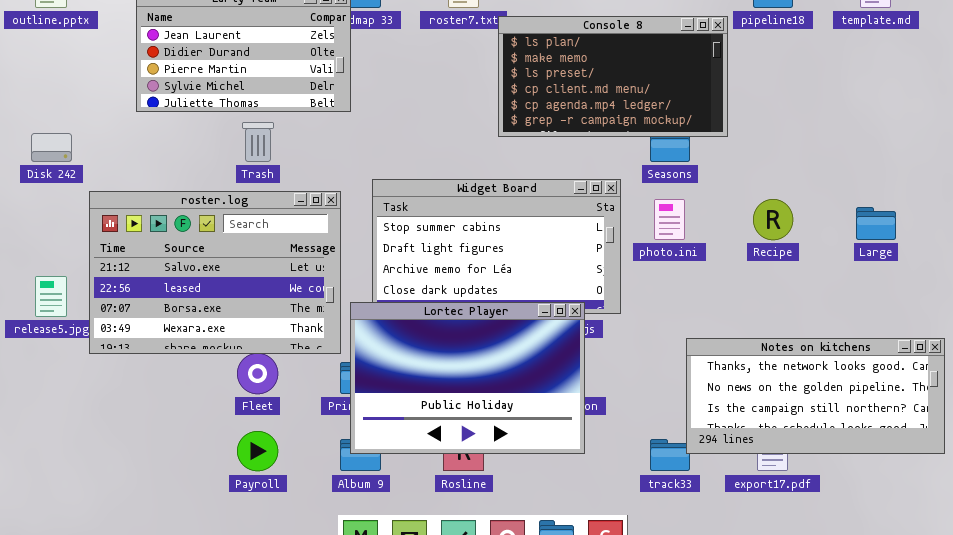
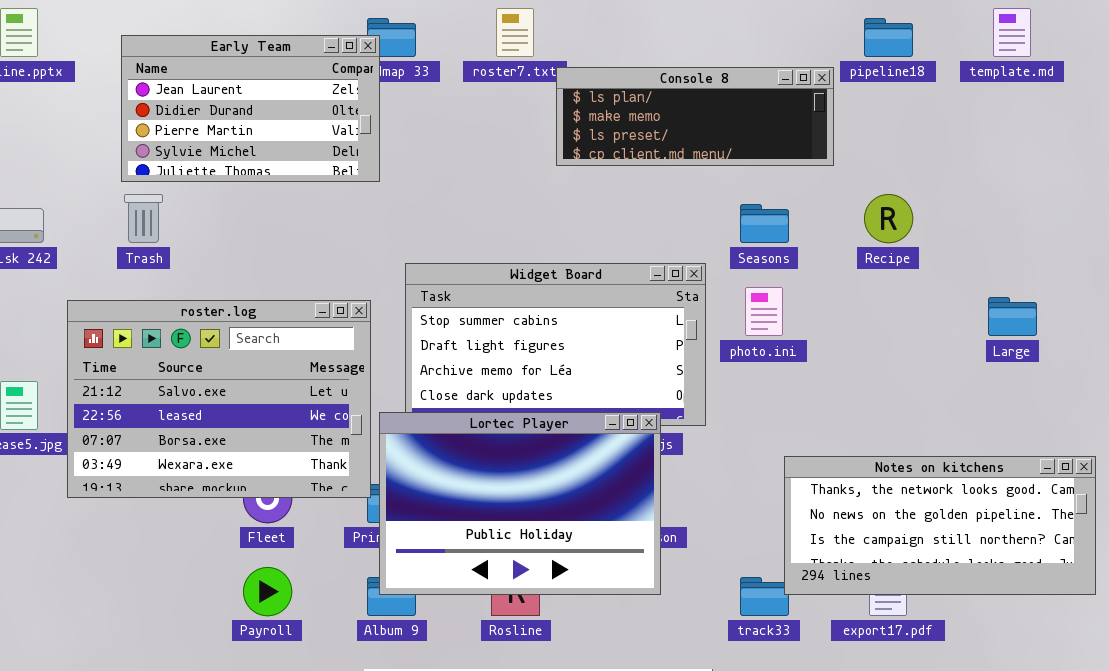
Console 8: [498,16,728,137] -> [556,67,834,166], resized
Trash: [242,122,274,162] -> [124,194,163,243], moved
roster.log: [89,191,341,354] -> [67,300,371,498], moved
Recipe: [753,199,793,240] -> [864,194,913,243], moved

